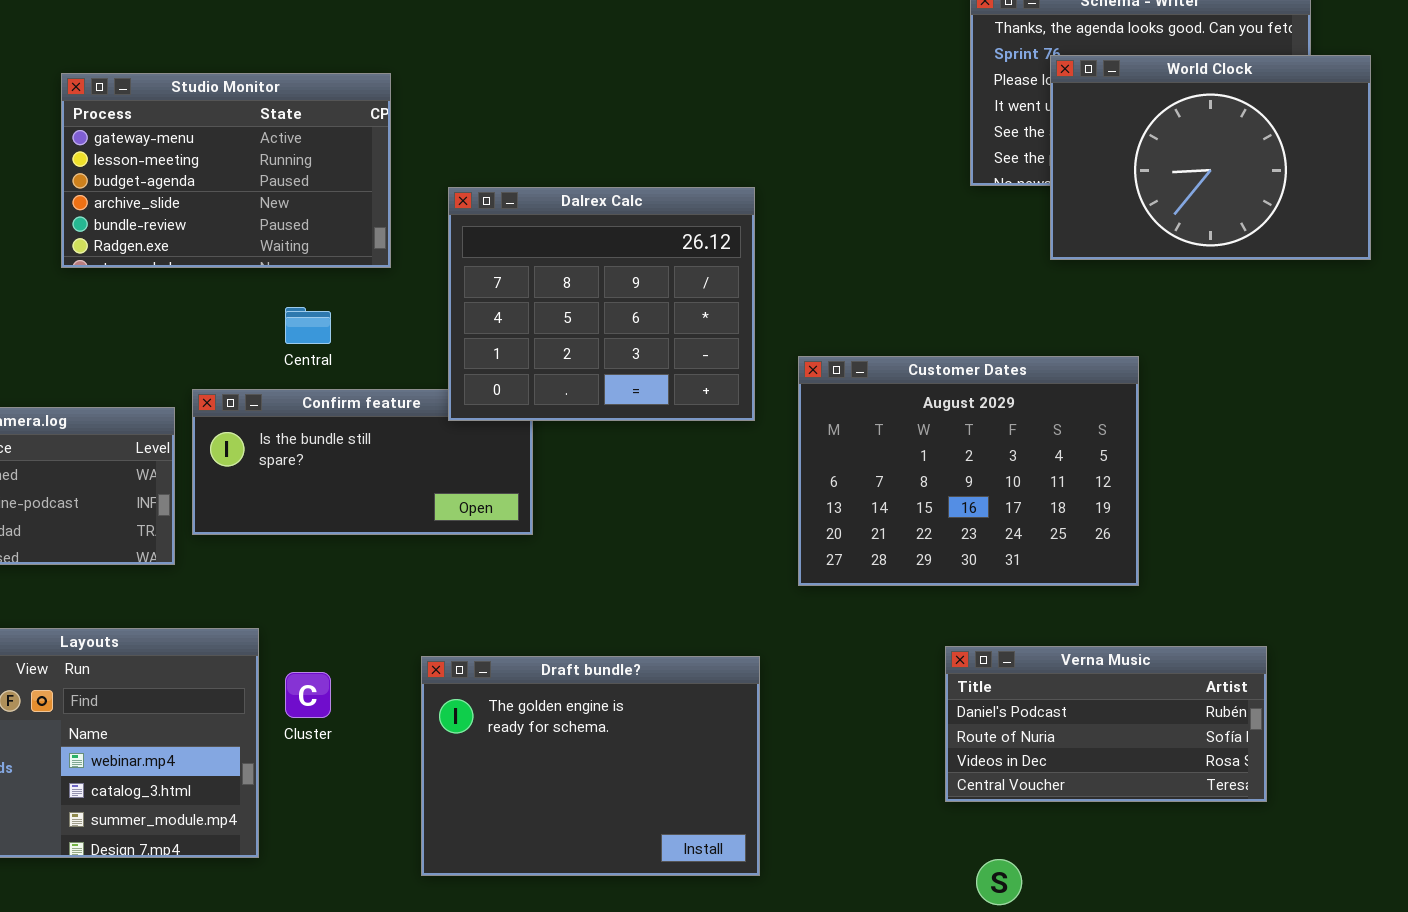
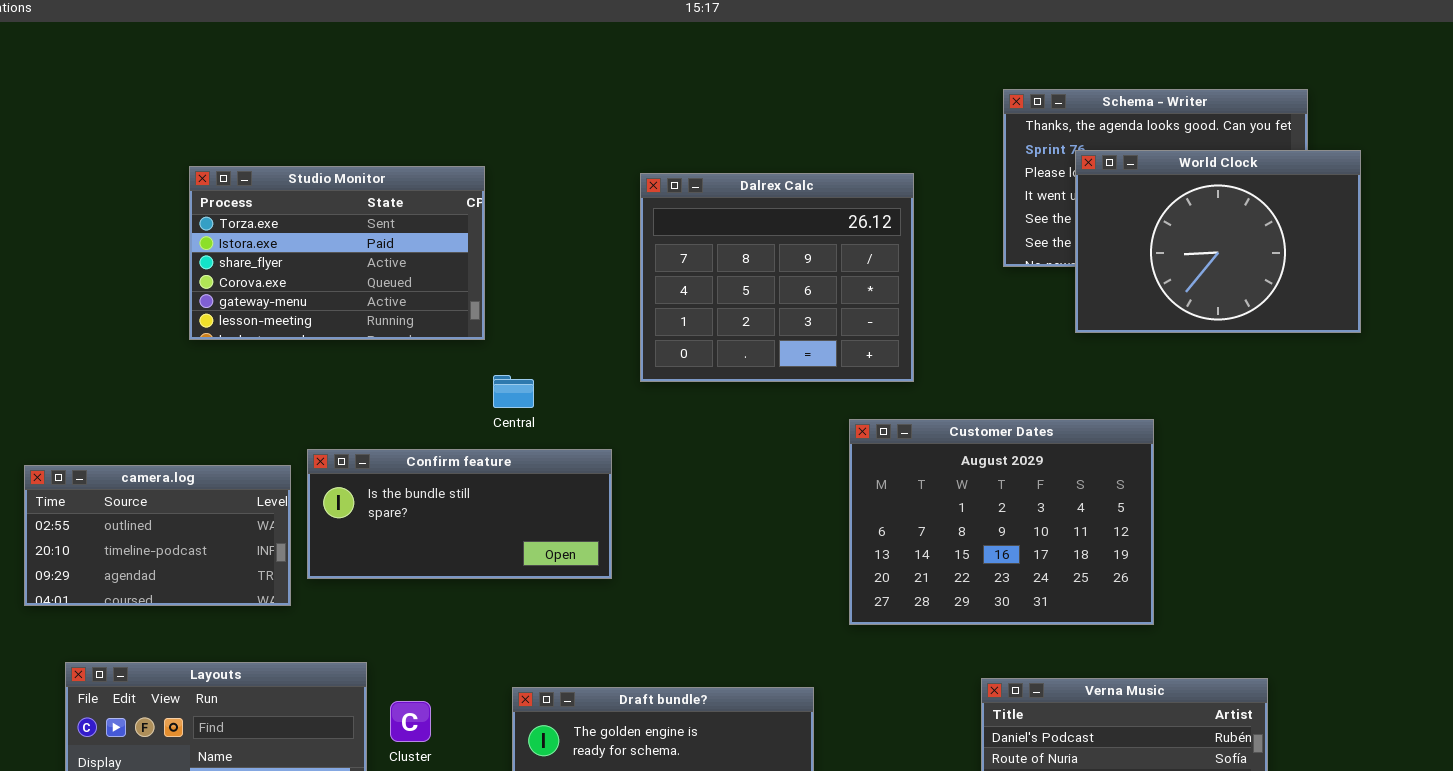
Studio Monitor: [61,73,391,268] -> [189,166,485,340], scrolled up 4 rows
Dalrex Calc: [448,187,755,421] -> [640,173,914,382], moved
Central: [285,307,331,344] -> [493,375,534,408], moved

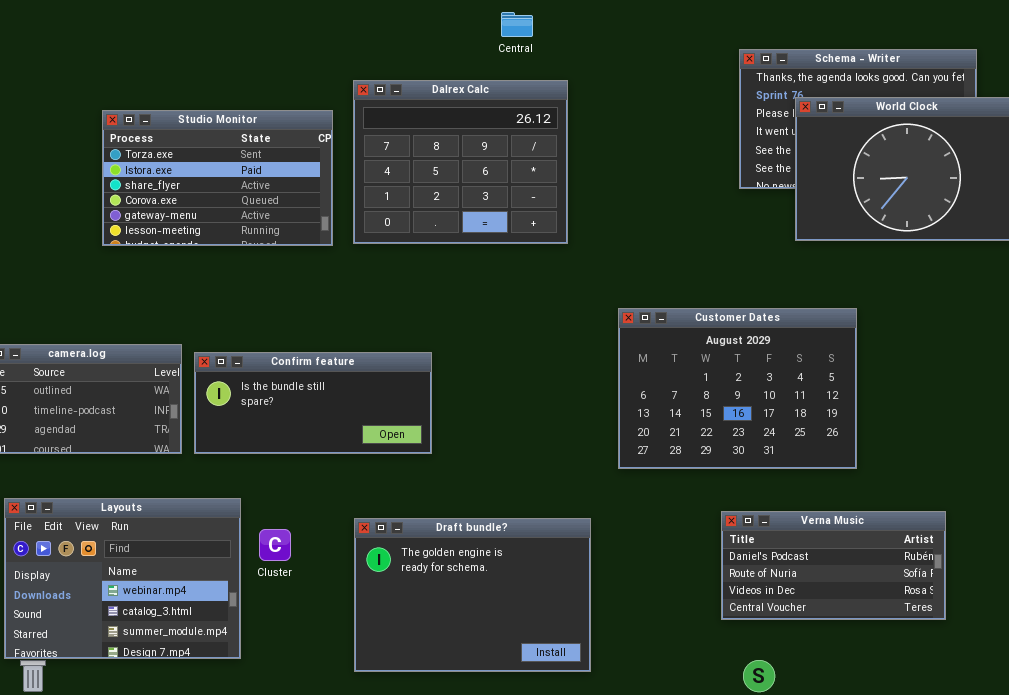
Dalrex Calc: [640,173,914,382] -> [353,80,568,244], moved
Central: [493,375,534,408] -> [501,12,533,37], moved
Confirm feature: [307,449,612,579] -> [194,352,432,454], moved

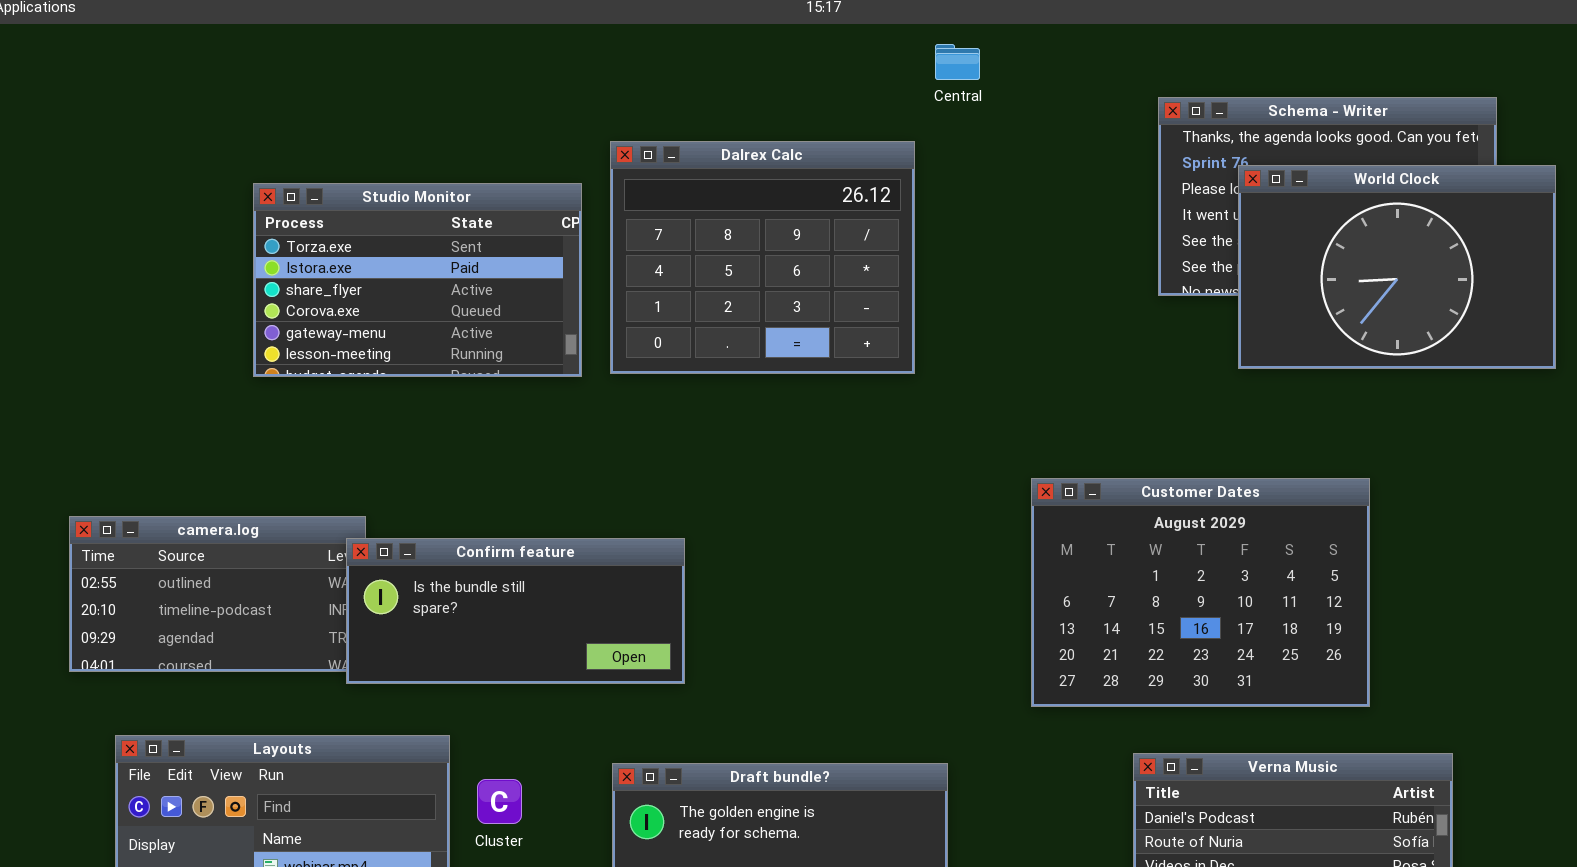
Central: [501,12,533,37] -> [935,44,980,80], moved
Customer Dates: [618,308,857,469] -> [1031,478,1370,707], moved
Confirm feature: [194,352,432,454] -> [346,538,685,684], moved

